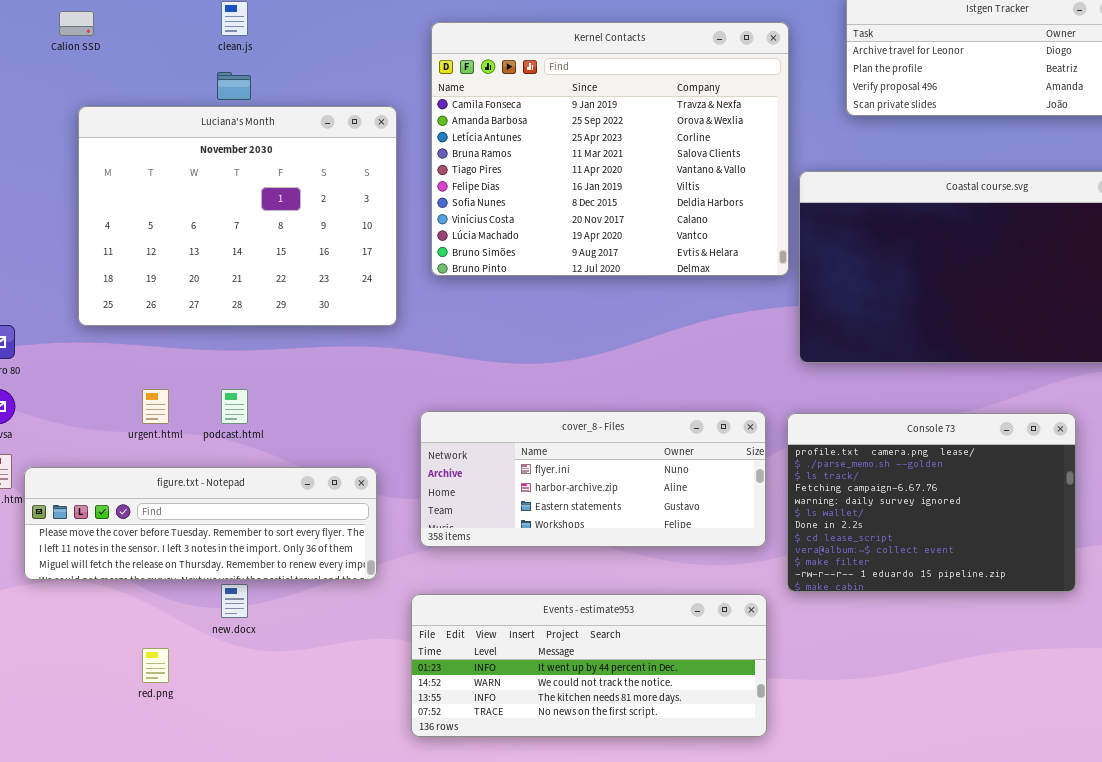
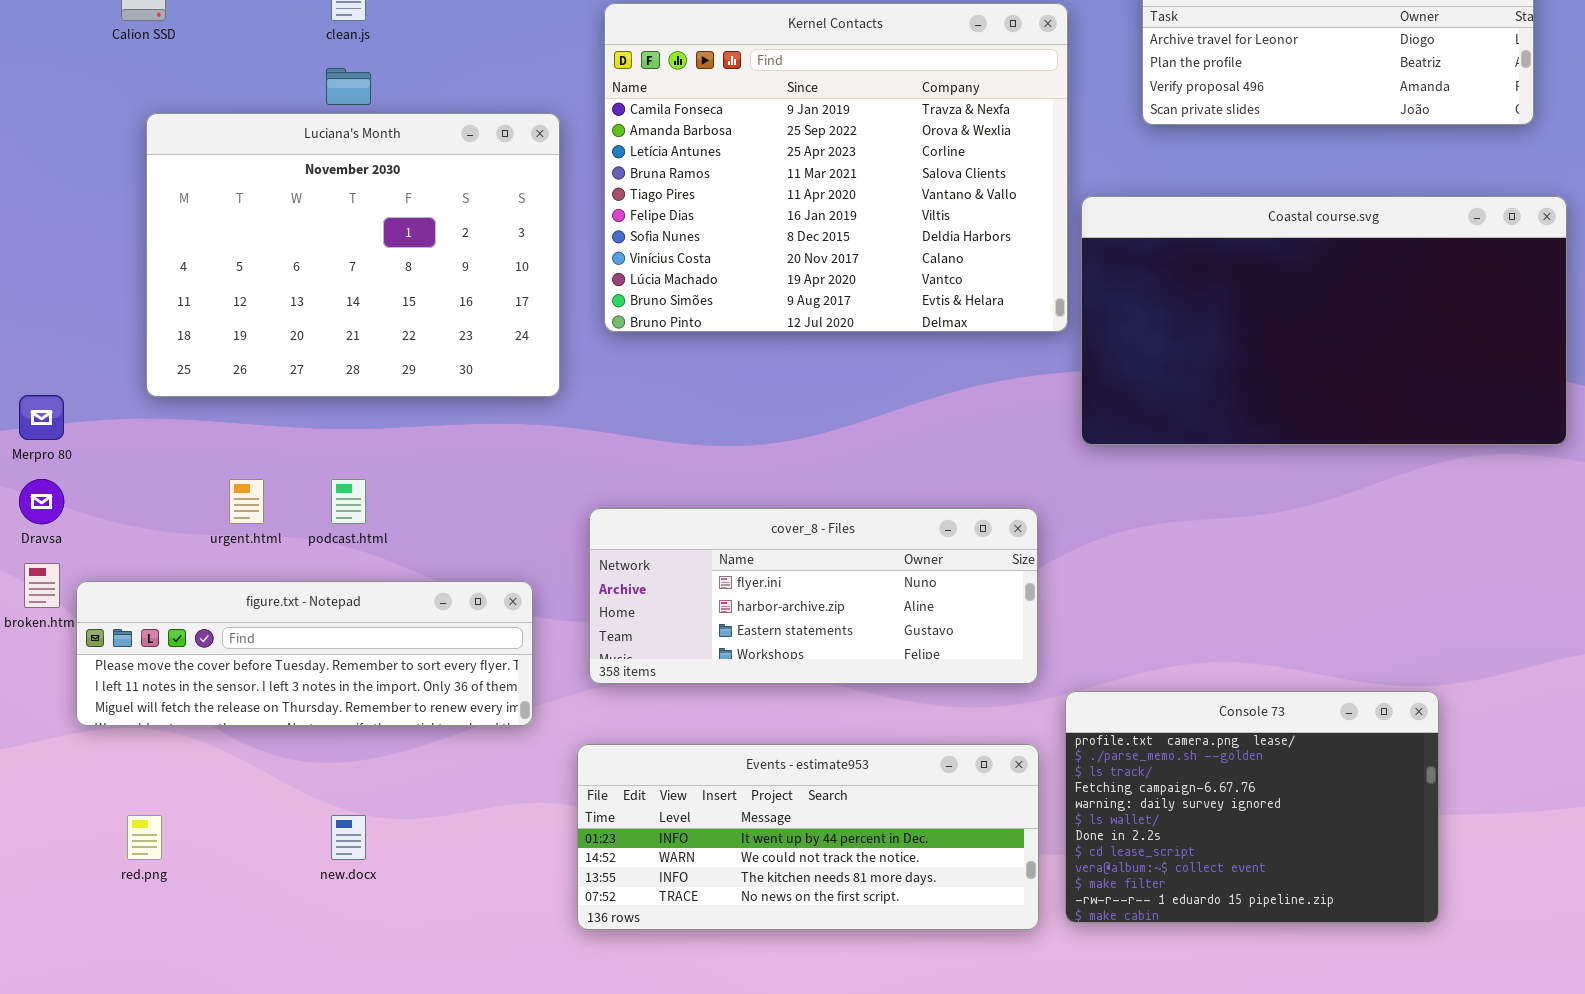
Console 73: [787,413,1076,592] -> [1065,691,1439,923], moved
new.docx: [221,584,248,618] -> [331,815,366,860], moved
red.png: [142,648,169,683] -> [127,815,162,860], moved

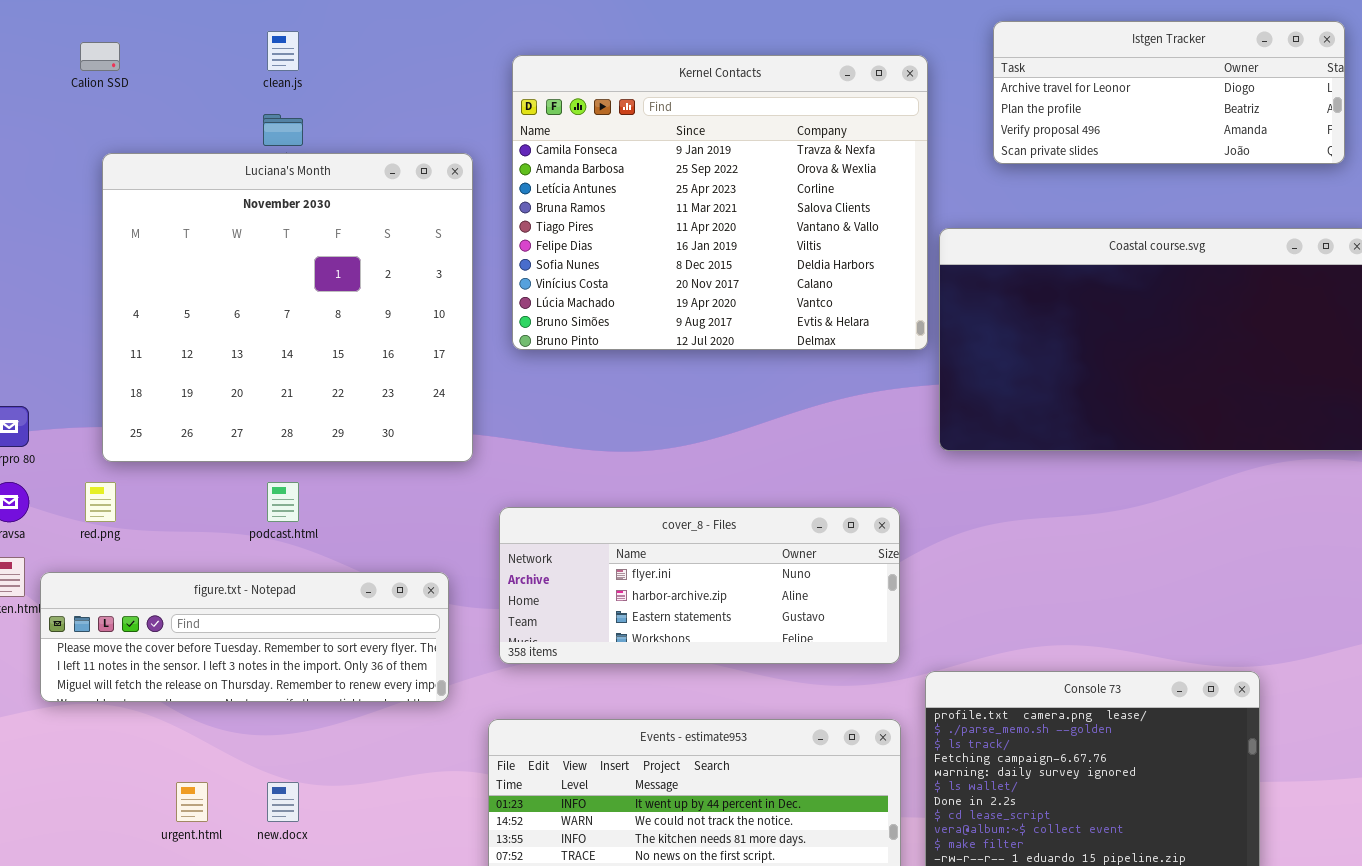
Luciana's Month: [146,113,560,397] -> [102,153,473,462], resized
urgent.html: [229,479,264,524] -> [176,782,208,822], moved
red.png: [127,815,162,860] -> [85,482,116,522], moved

